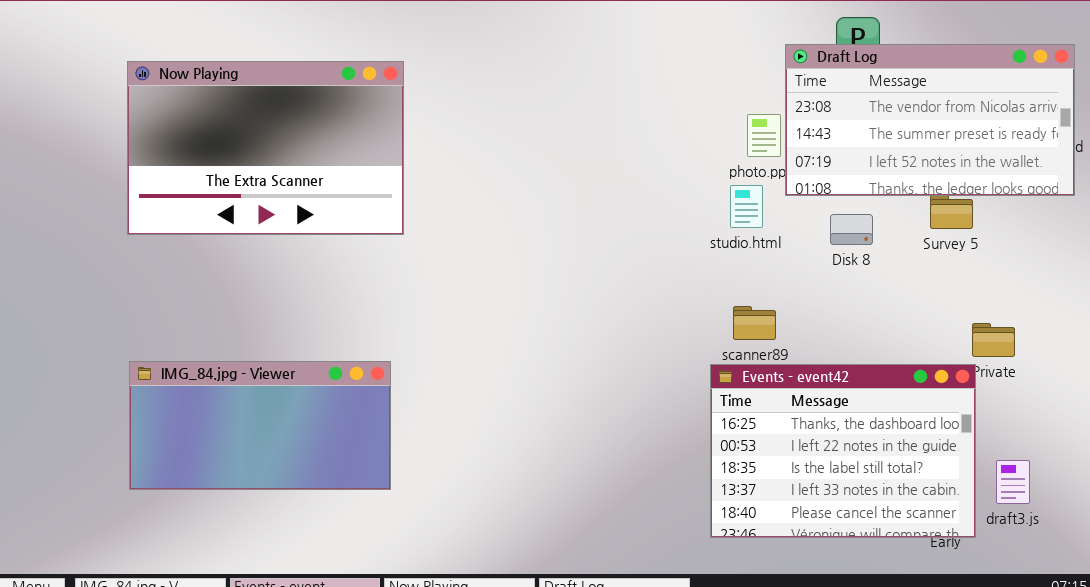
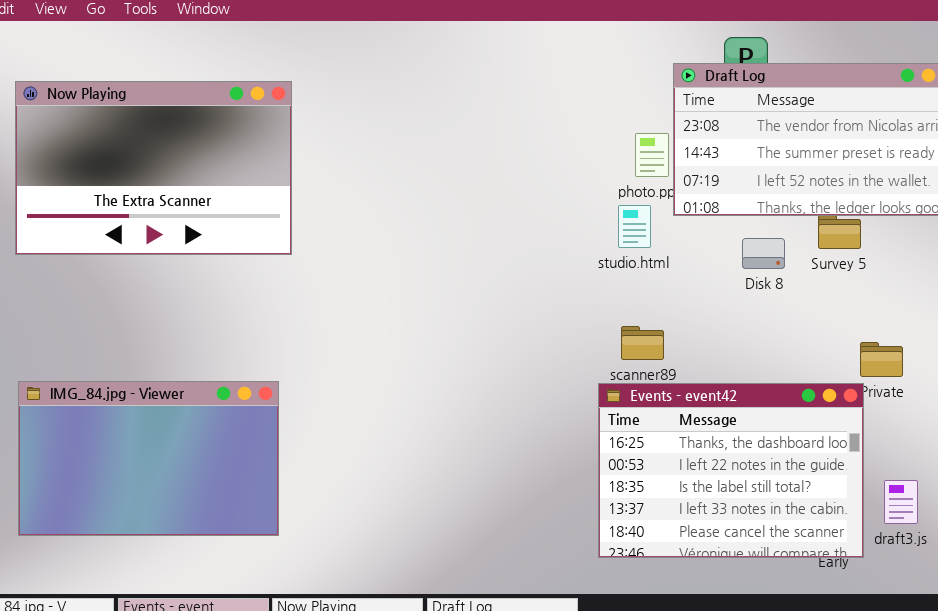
Disk 8: [830,214,873,245] -> [742,238,785,269], moved
IMG_84.jpg - Viewer: [129,361,391,490] -> [18,381,279,536], resized

